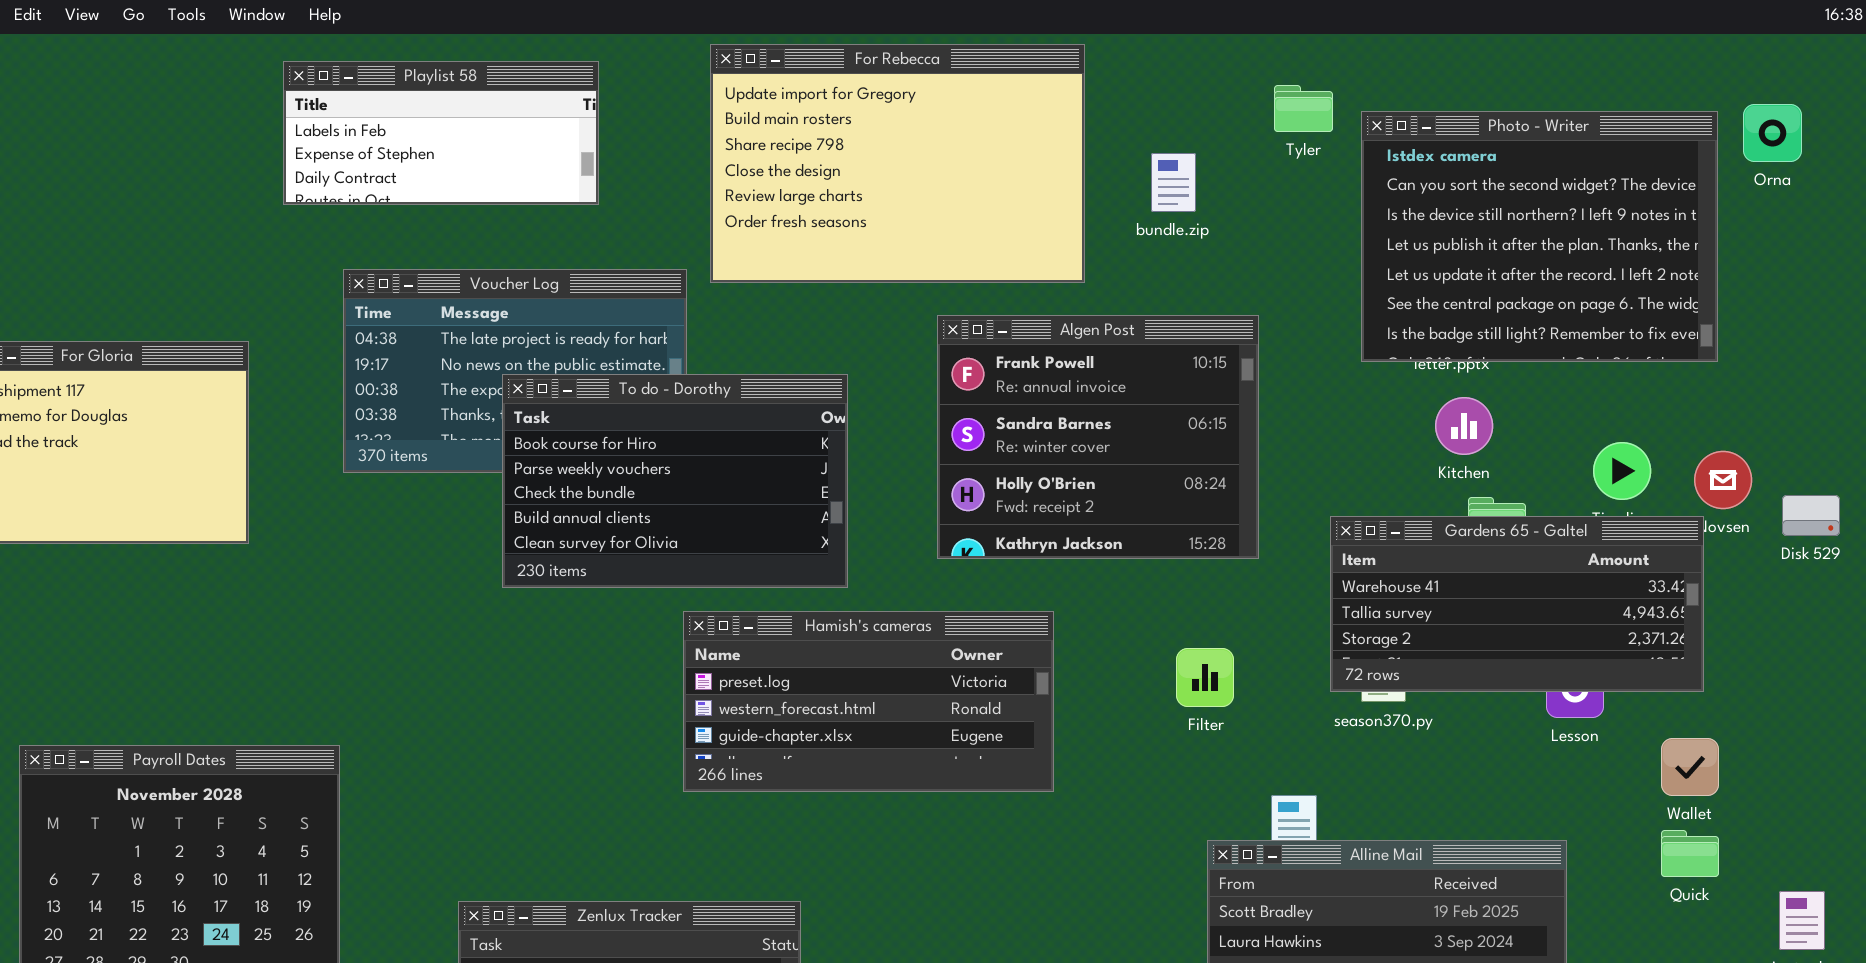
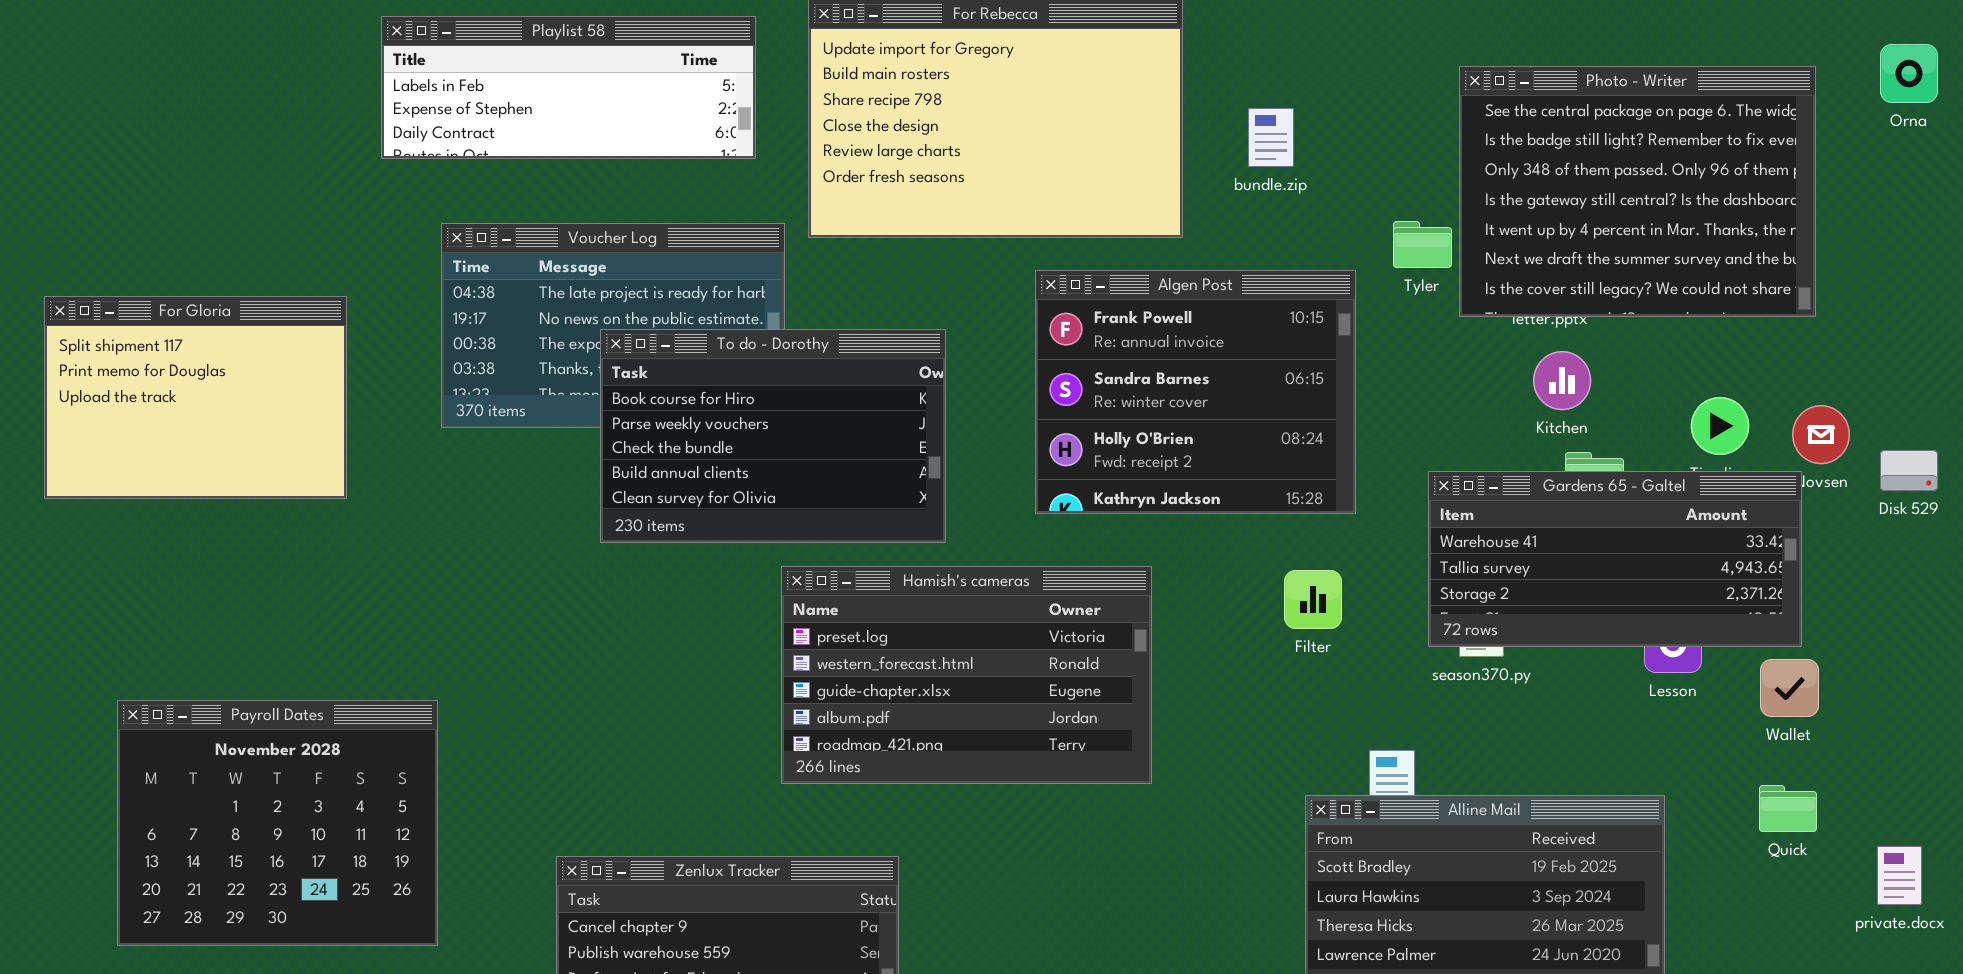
Playlist 58: [283,61,599,205] -> [381,16,756,159], resized
Tyler: [1274,85,1333,132] -> [1393,221,1452,268], moved
Orna: [1743,104,1802,162] -> [1880,44,1938,103], moved
Photo - Writer: [1361,111,1718,362] -> [1459,66,1816,317], scrolled down 5 rows
Hamish's cameras: [683,611,1054,792] -> [781,566,1152,784], resized
Filter: [1176,648,1234,707] -> [1284,570,1342,629], moved
Wallet: [1661,738,1719,796] -> [1760,659,1819,717], moved

